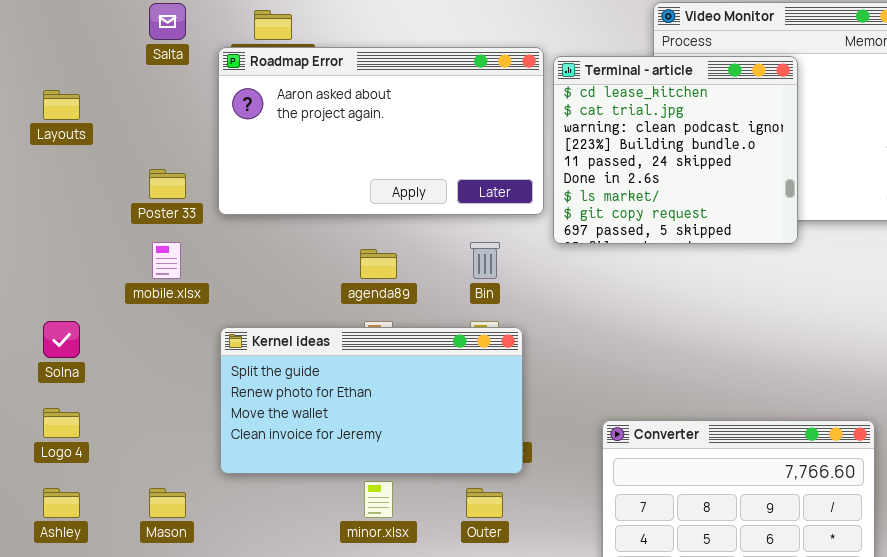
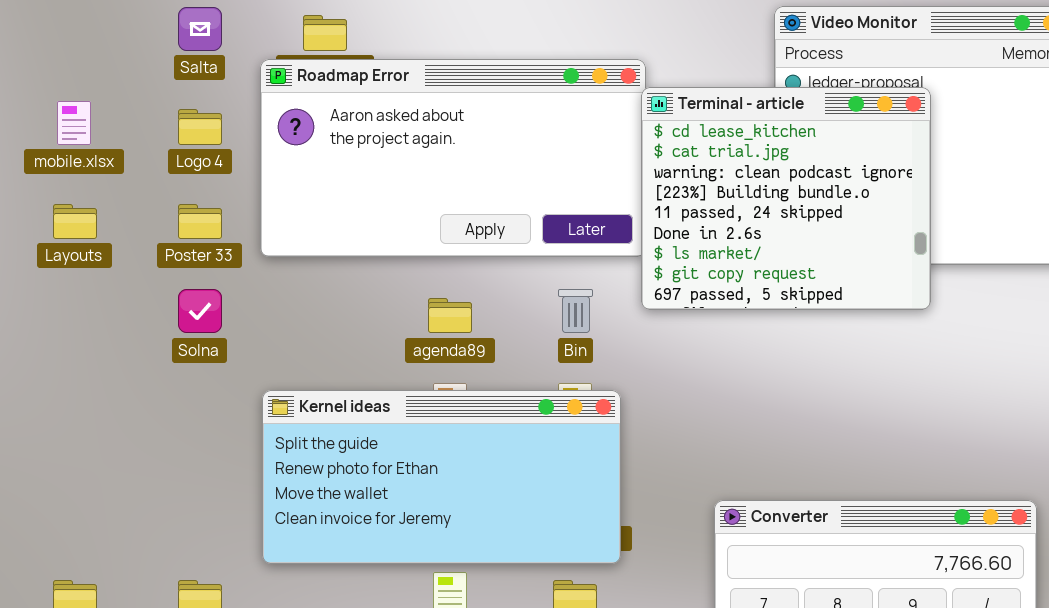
Terminal - article: [553,56,798,244] -> [641,87,931,310], moved
Layouts: [43,90,80,120] -> [53,204,97,239], moved
mobile.xlsx: [152,242,181,279] -> [57,101,91,145], moved
Solna: [43,321,80,358] -> [178,289,222,333], moved
Logo 4: [43,408,80,438] -> [178,109,222,145], moved

